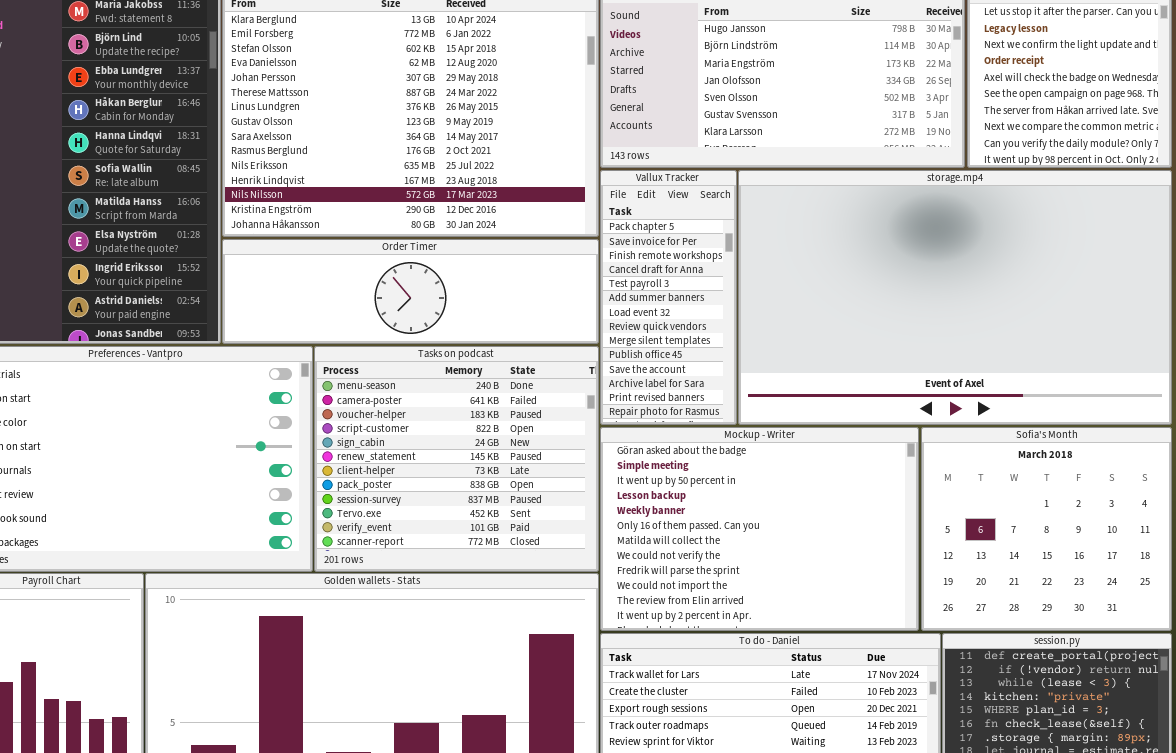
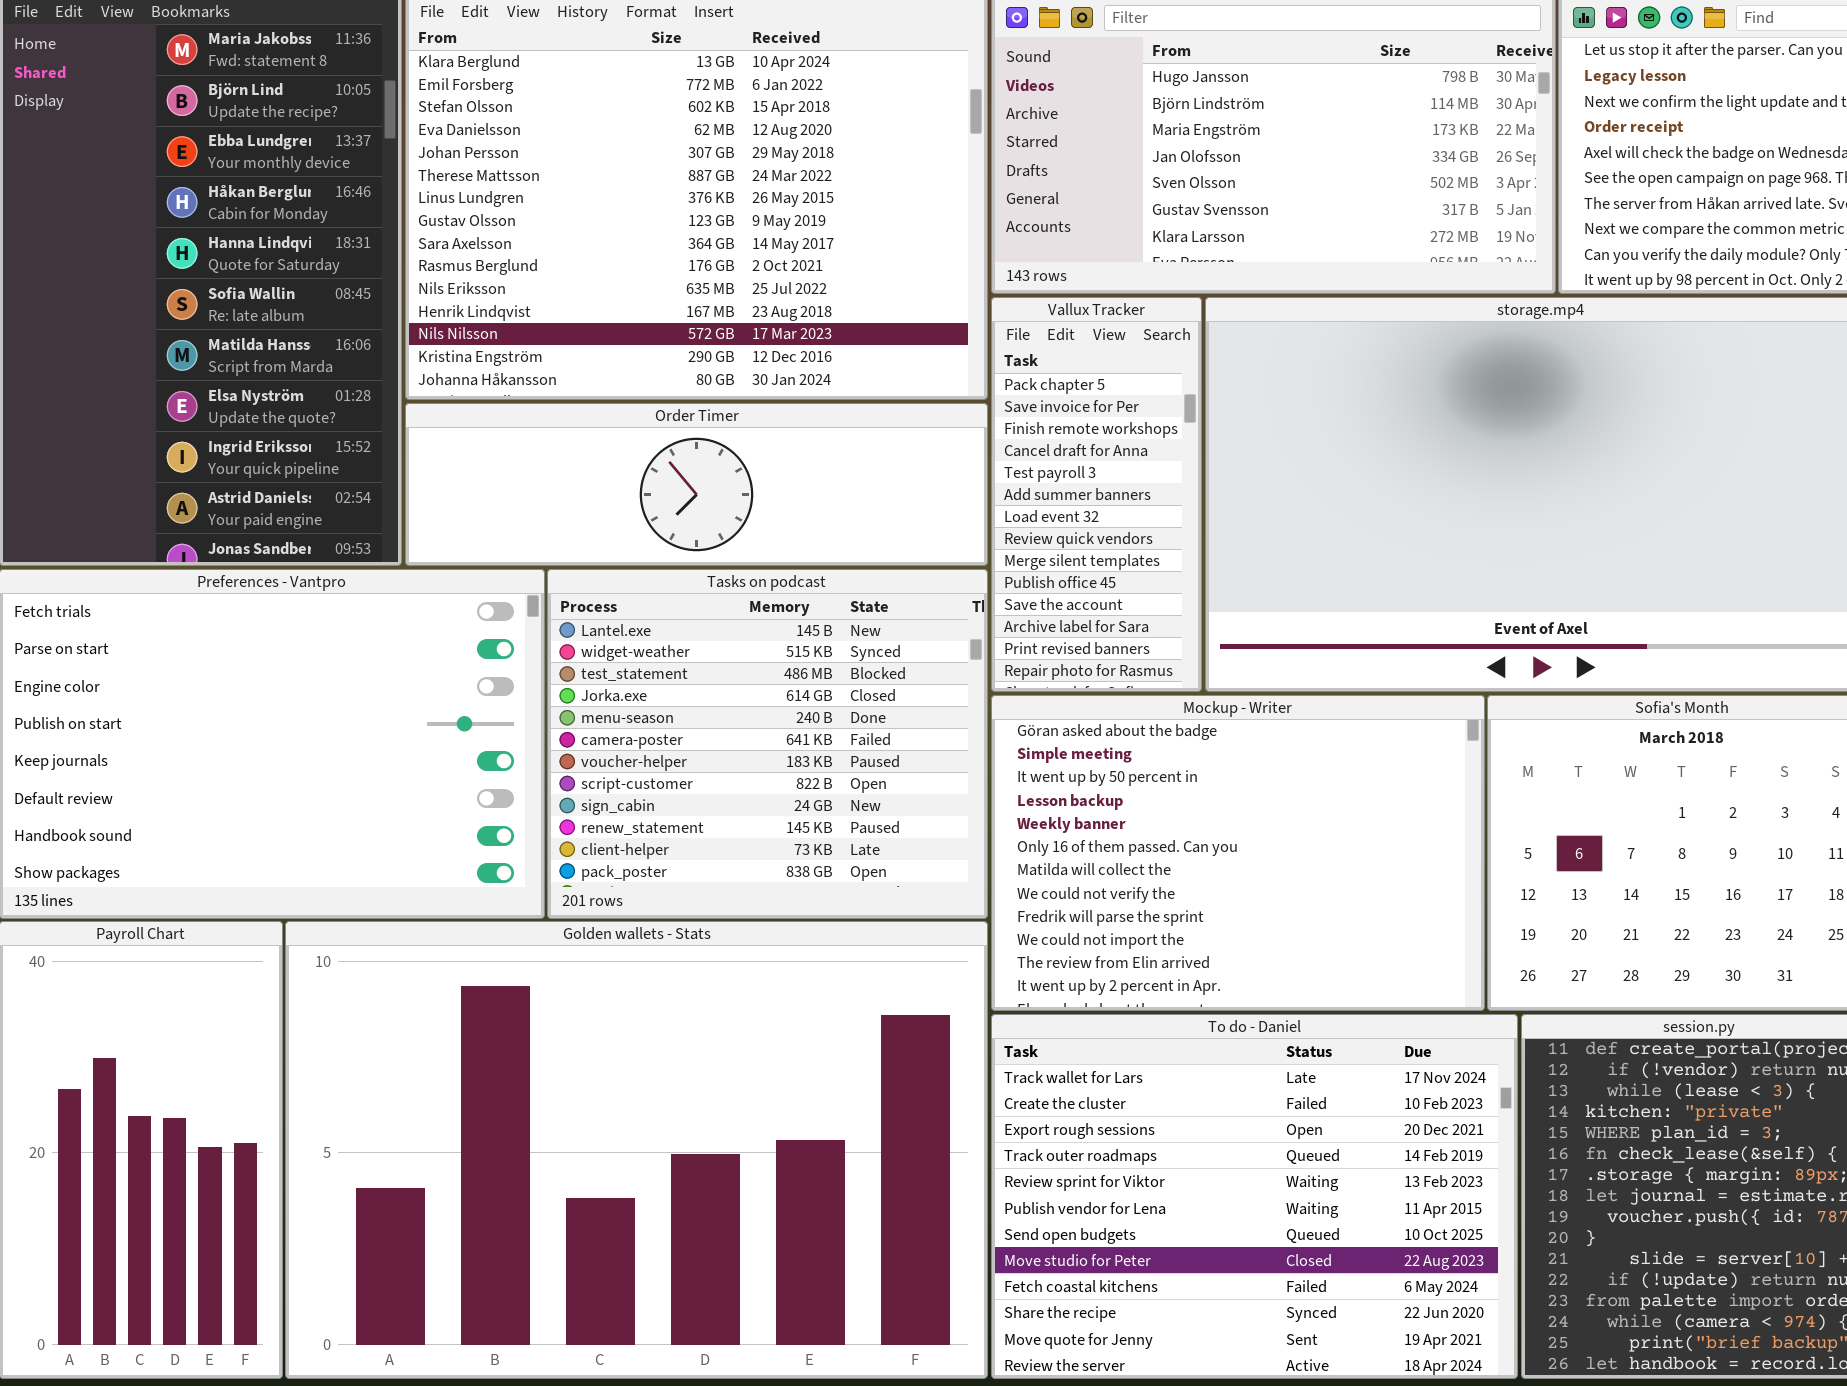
Tasks on podcast: [314,346,599,572] -> [547,569,988,919], scrolled up 4 rows

